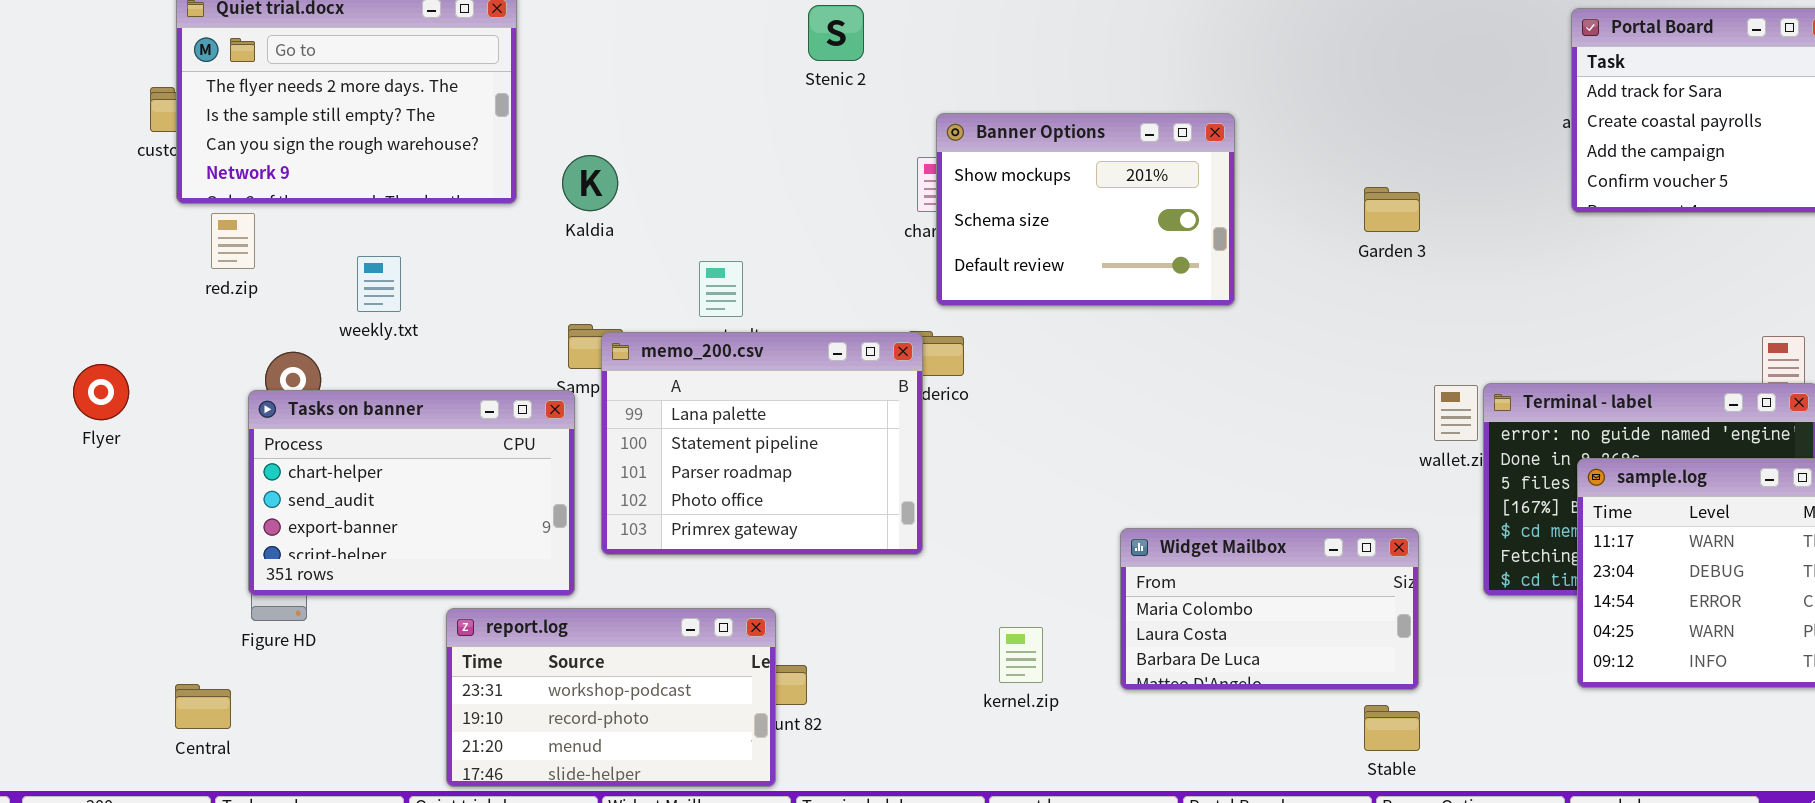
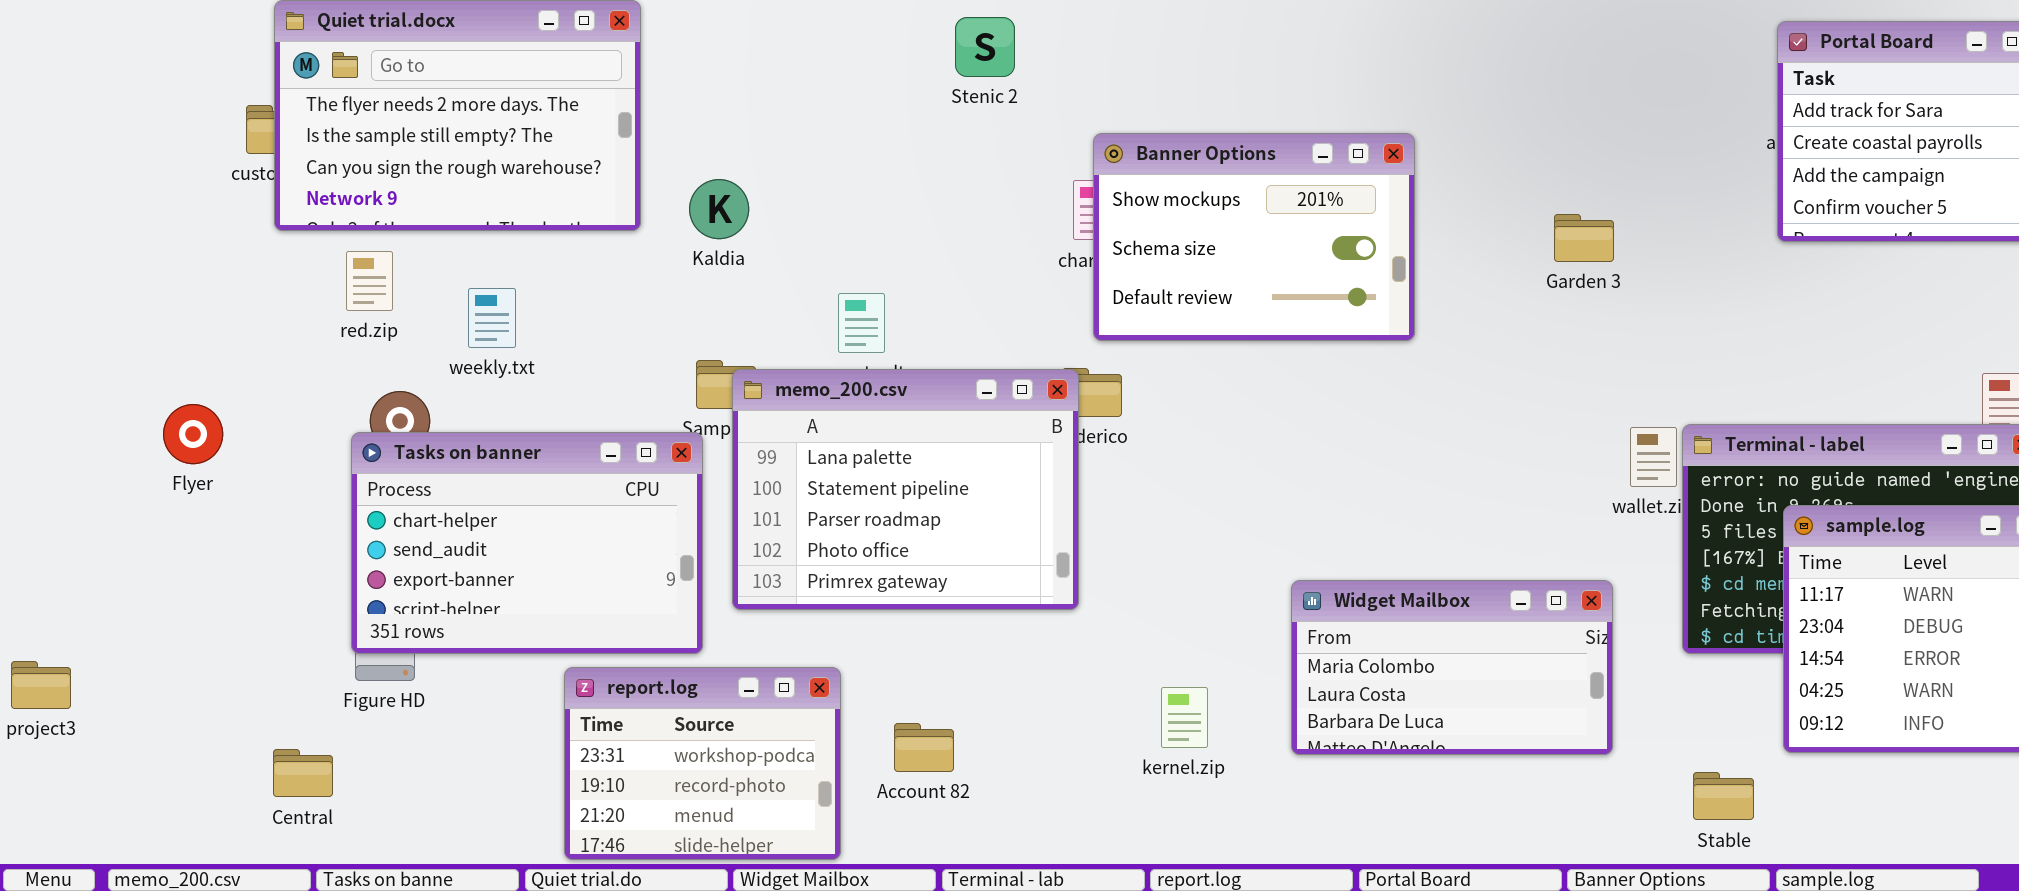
red.zip: [211,213,255,269] -> [346,251,393,311], moved
report.log: [446,608,776,787] -> [564,667,841,860], resized
Stable: [1364,705,1420,751] -> [1693,772,1754,820], moved

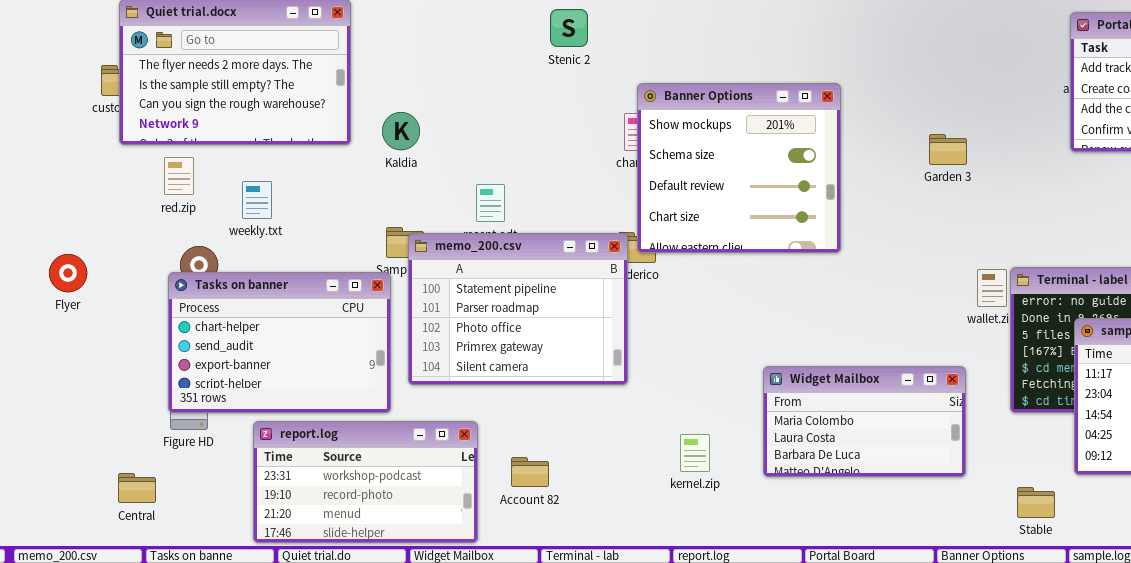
Banner Options: [1093,133,1415,341] -> [637,83,841,253], resized
memo_200.csv: [732,369,1079,610] -> [408,233,628,385], scrolled down 1 row
report.log: [564,667,841,860] -> [253,421,478,543], resized

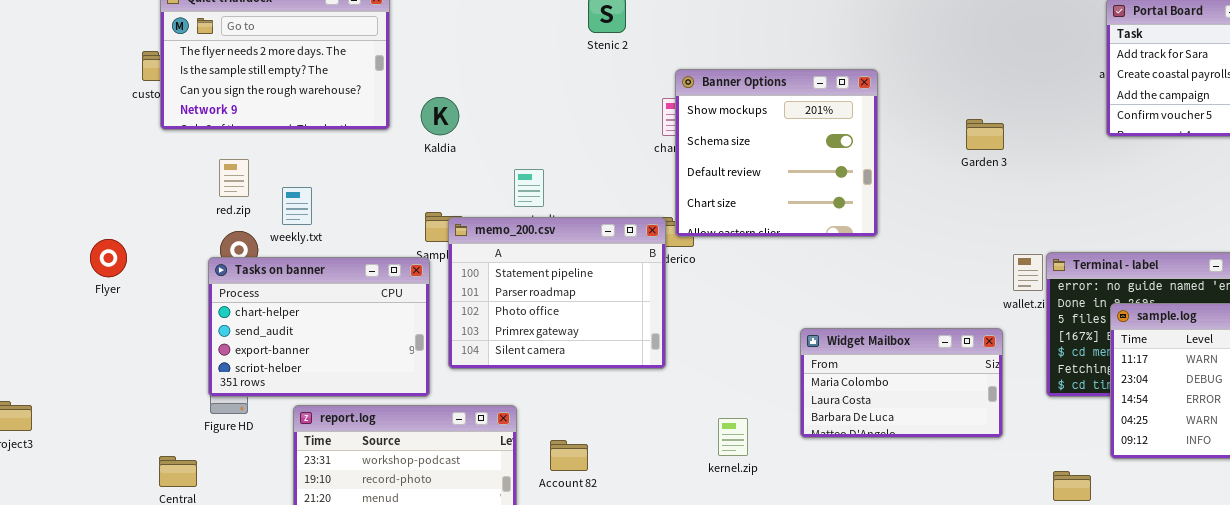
red.zip: [164,157,194,195] -> [219,159,249,197], moved
weekly.txt: [242,181,272,219] -> [282,187,312,225], moved
Widget Mailbox: [763,366,966,477] -> [800,328,1003,438], moved

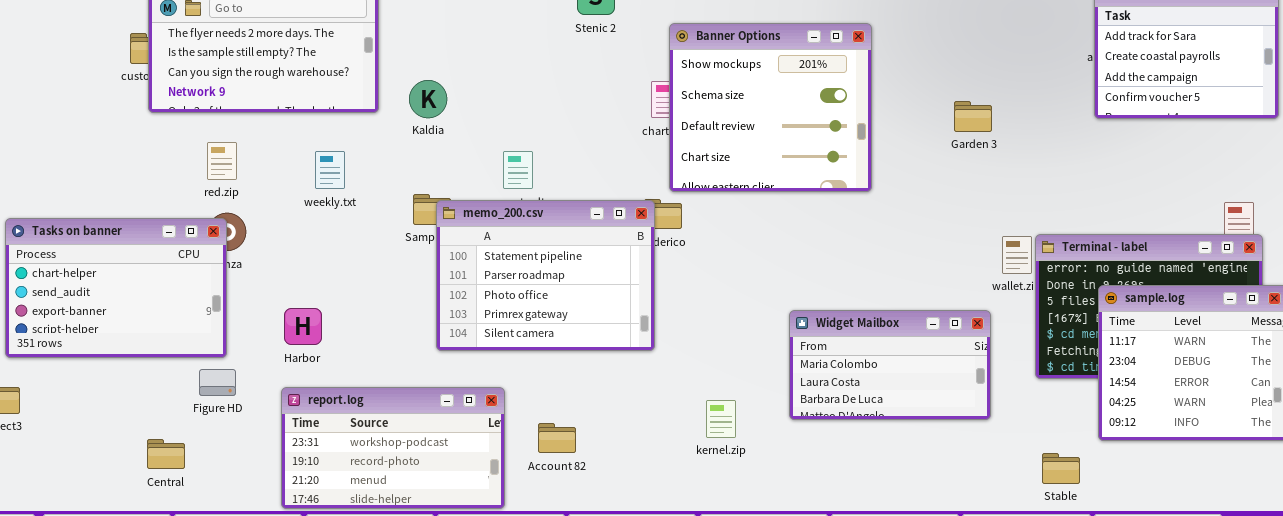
Banner Options: [675,69,878,237] -> [669,23,872,192], moved
weekly.txt: [282,187,312,225] -> [315,151,345,189], moved
Tasks on banner: [208,257,430,397] -> [5,218,227,358], moved

